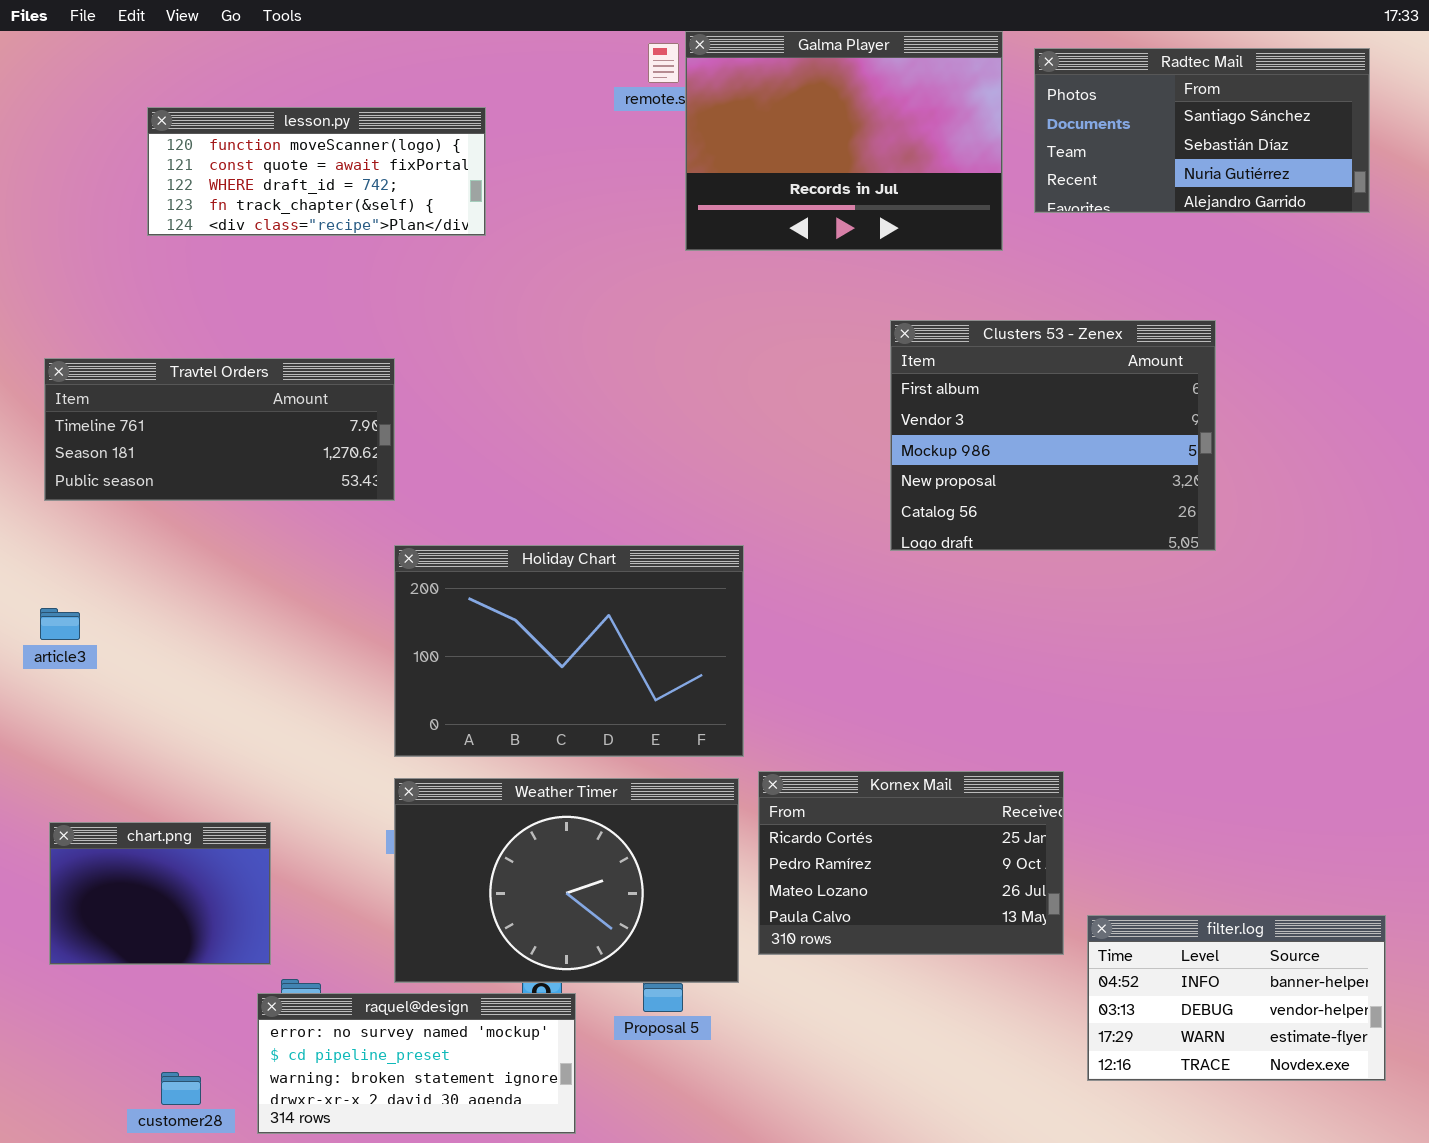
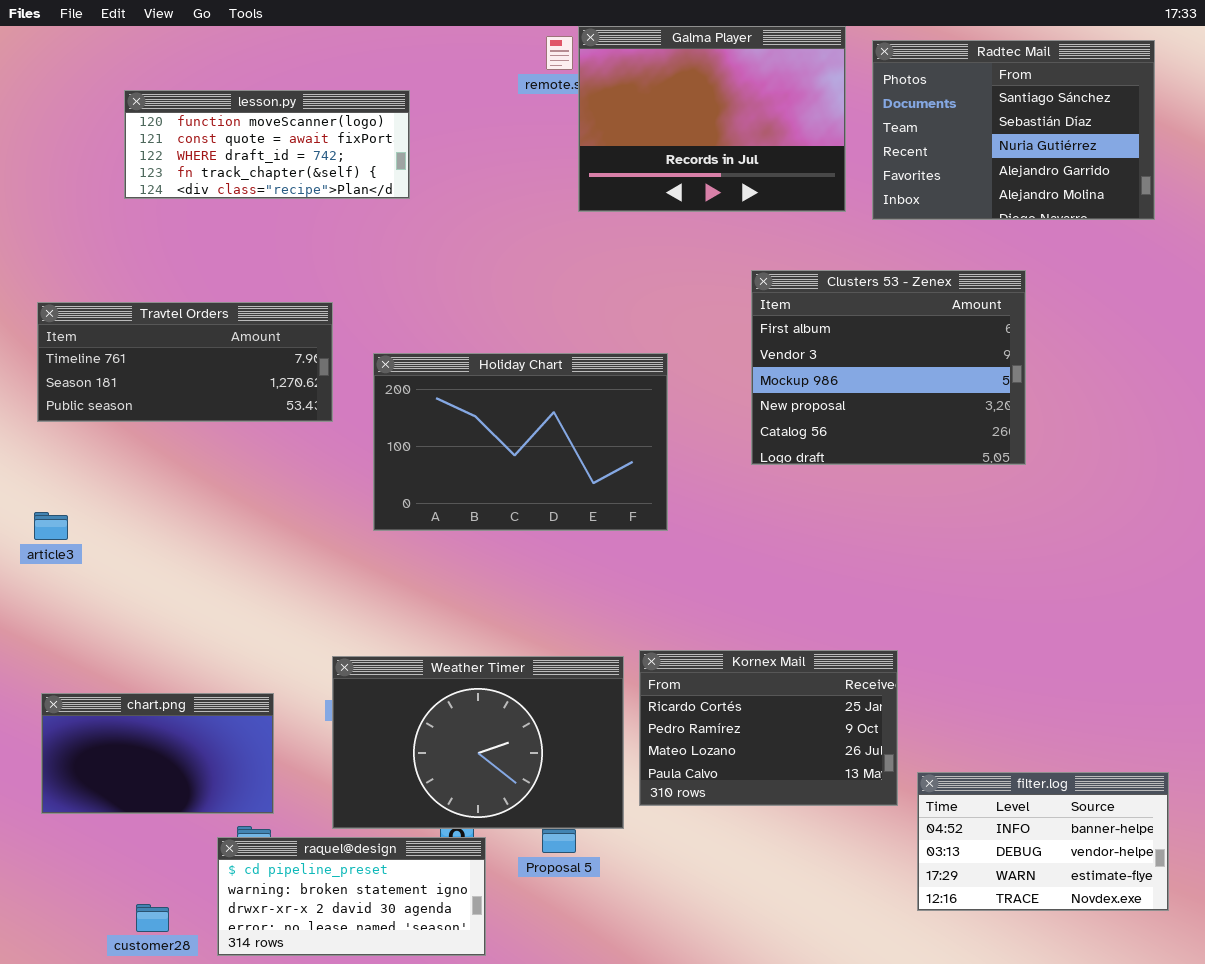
Radtec Mail: [1034,48,1370,213] -> [872,40,1155,220], resized
Holiday Chart: [394,545,744,757] -> [373,353,668,531], moved
chart.png: [49,822,271,965] -> [41,693,274,814], resized
raquel@design: [257,993,576,1134] -> [217,837,486,956], scrolled down 1 row

